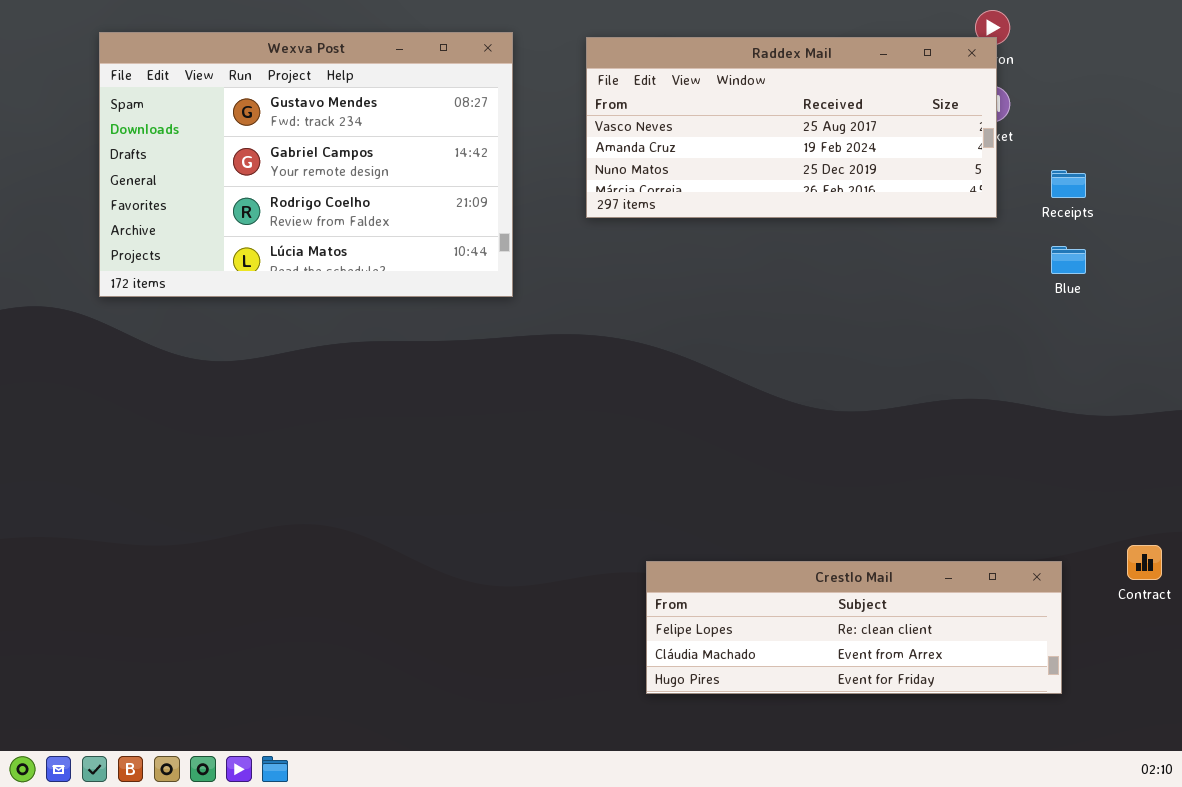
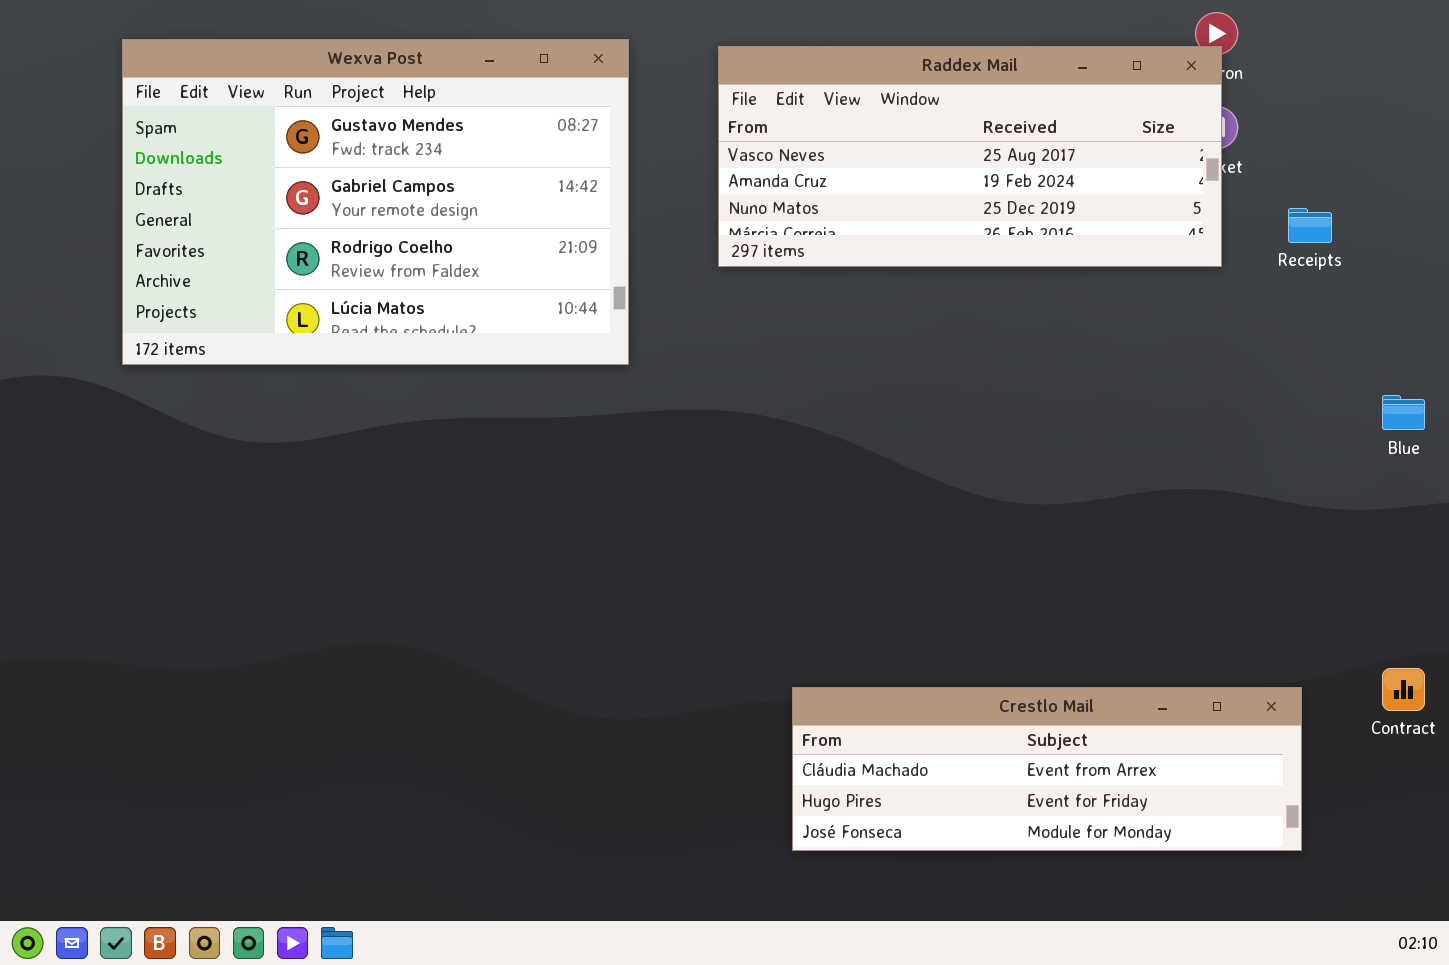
Blue: [1051,246,1086,274] -> [1382,395,1425,430], moved
Crestlo Mail: [646,561,1062,694] -> [792,687,1302,851], scrolled down 1 row

